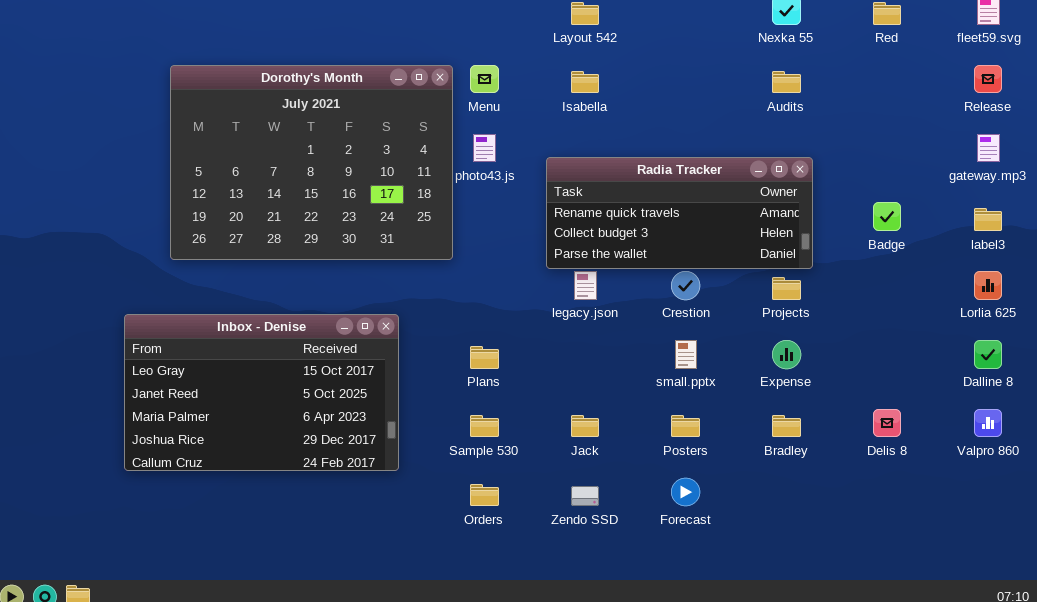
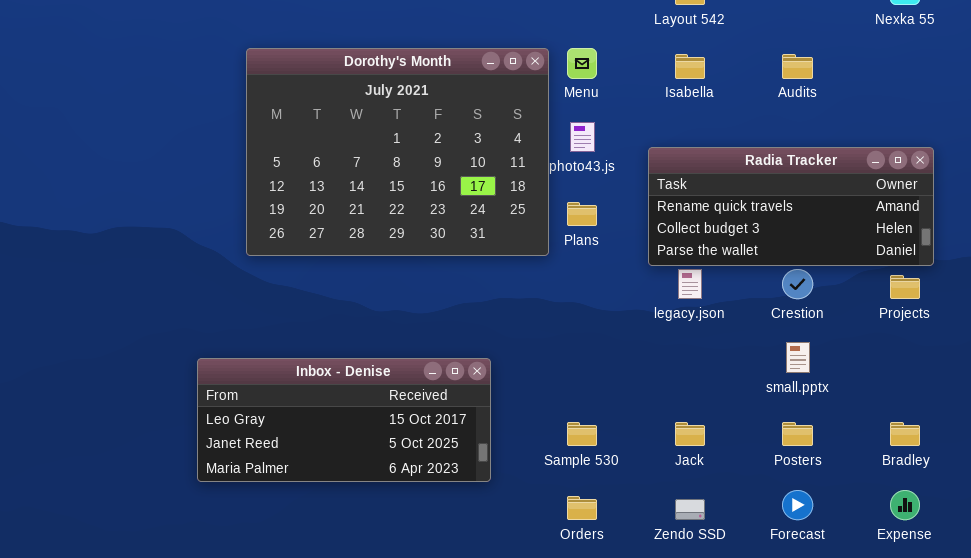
Audits: [772,71,801,93] -> [782,54,813,79], moved
Inbox - Denise: [124,314,399,471] -> [197,358,491,482], resized
Expense: [772,340,801,369] -> [890,490,920,520], moved
Plans: [470,346,499,369] -> [567,202,597,226], moved

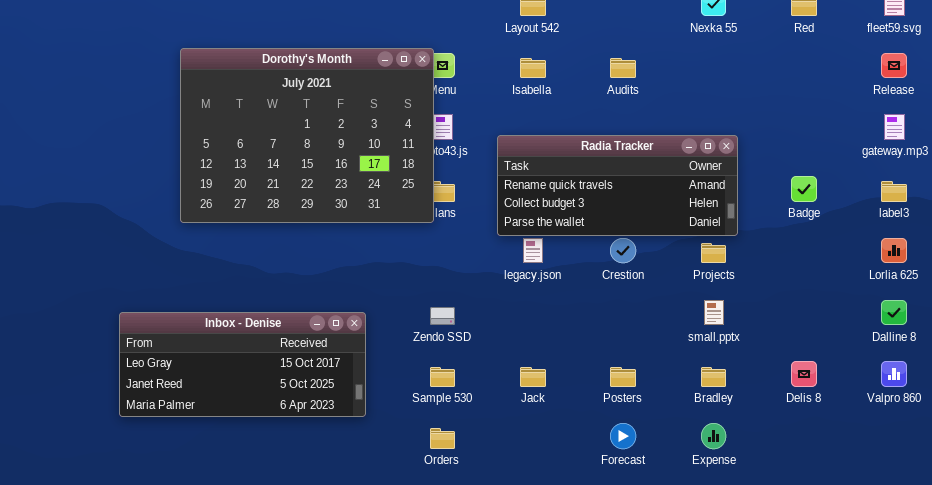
Dorothy's Month: [246,48,549,256] -> [180,48,434,223], moved
small.pptx: [786,342,810,373] -> [704,300,724,325], moved
Zendo SSD: [675,499,705,520] -> [430,307,455,325], moved

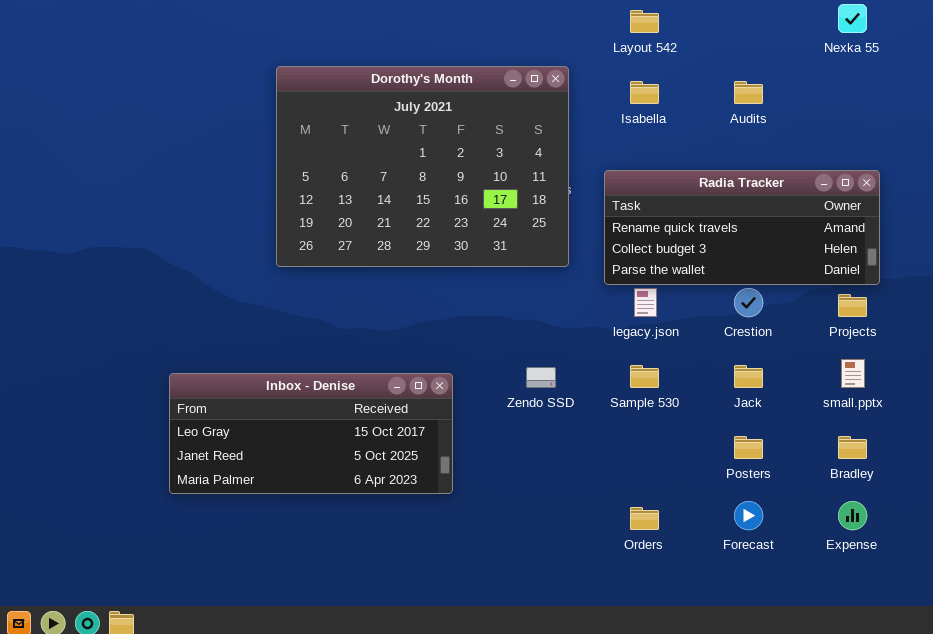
Dorothy's Month: [180,48,434,223] -> [276,66,569,267], moved
Sample 530: [430,367,455,387] -> [630,365,659,388], moved
Jack: [520,367,546,387] -> [734,365,763,388], moved
Orders: [430,428,455,449] -> [630,507,659,530], moved

